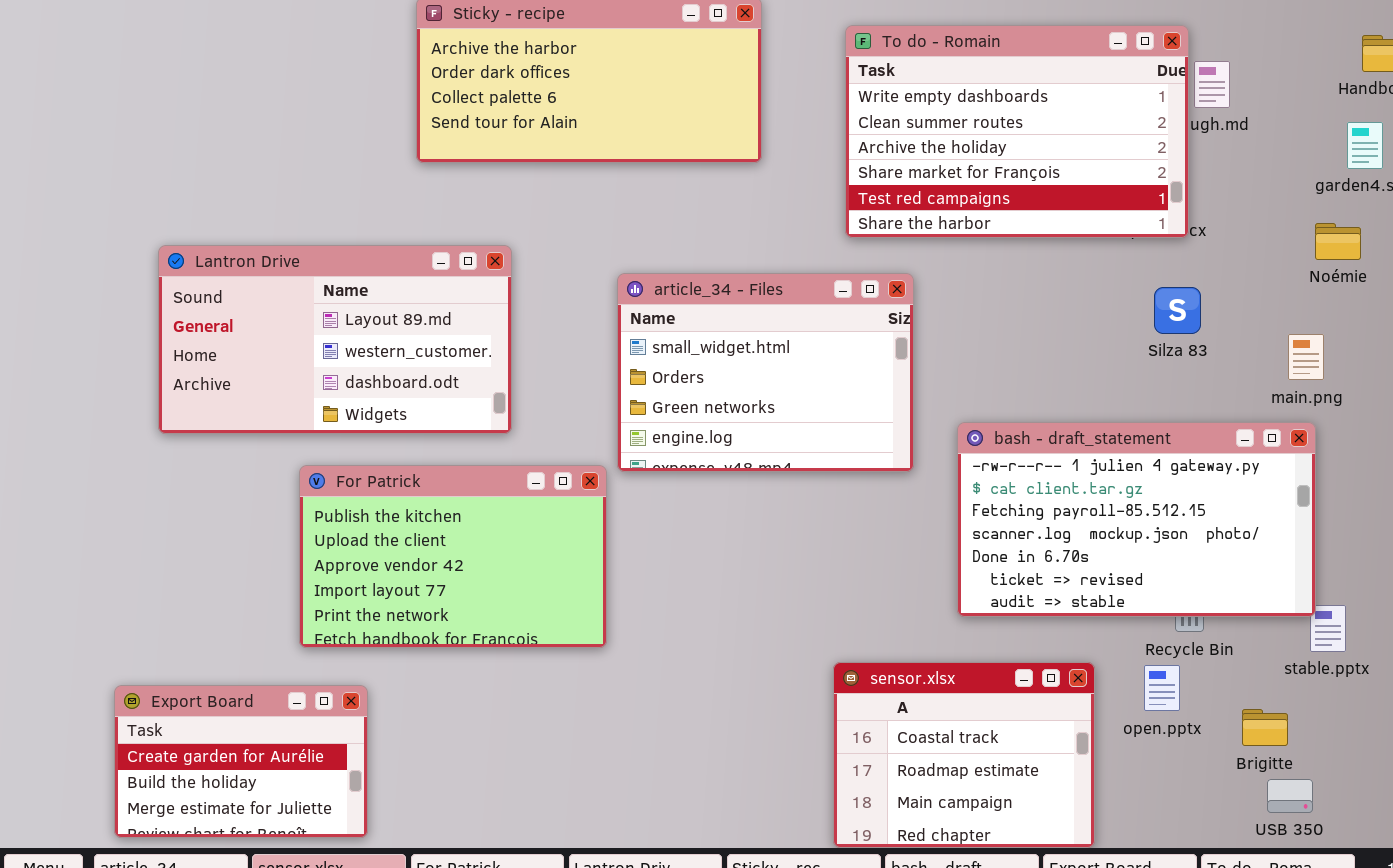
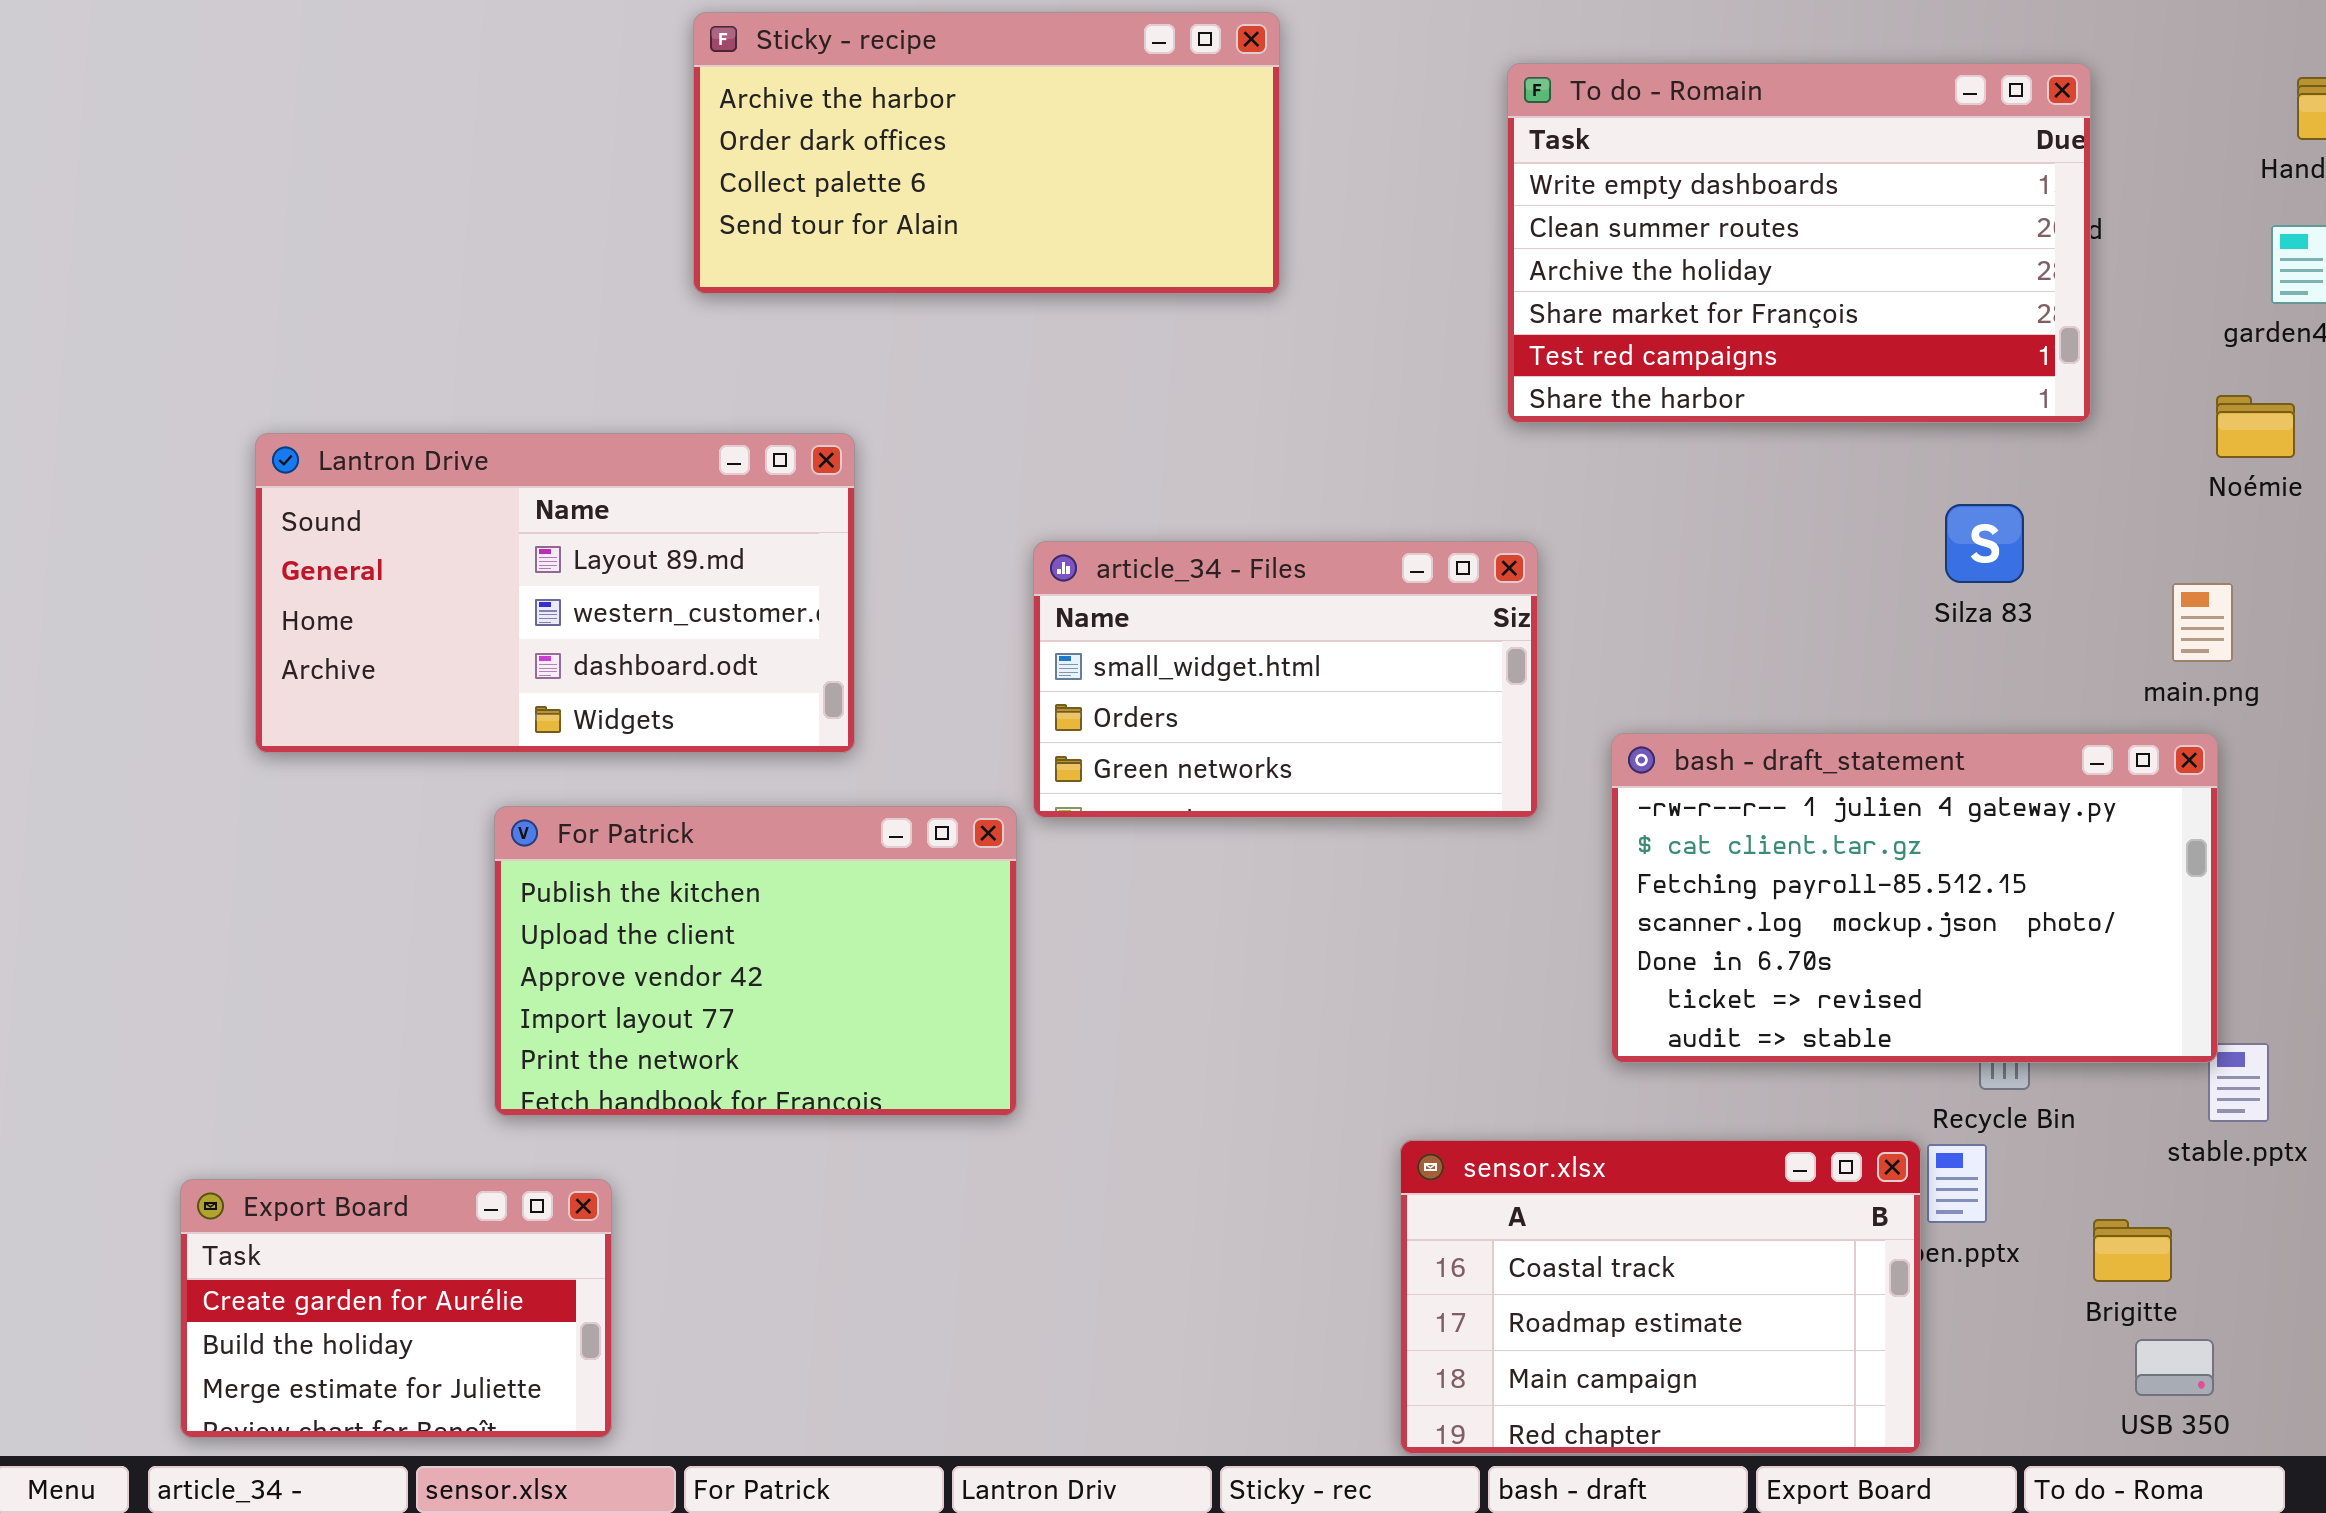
To do - Romain: [845,25,1189,238] -> [1507,63,2091,423], moved
article_34 - Files: [617,273,914,472] -> [1033,541,1538,818], resized
sensor.xlsx: [833,662,1095,848] -> [1400,1140,1921,1454], resized

